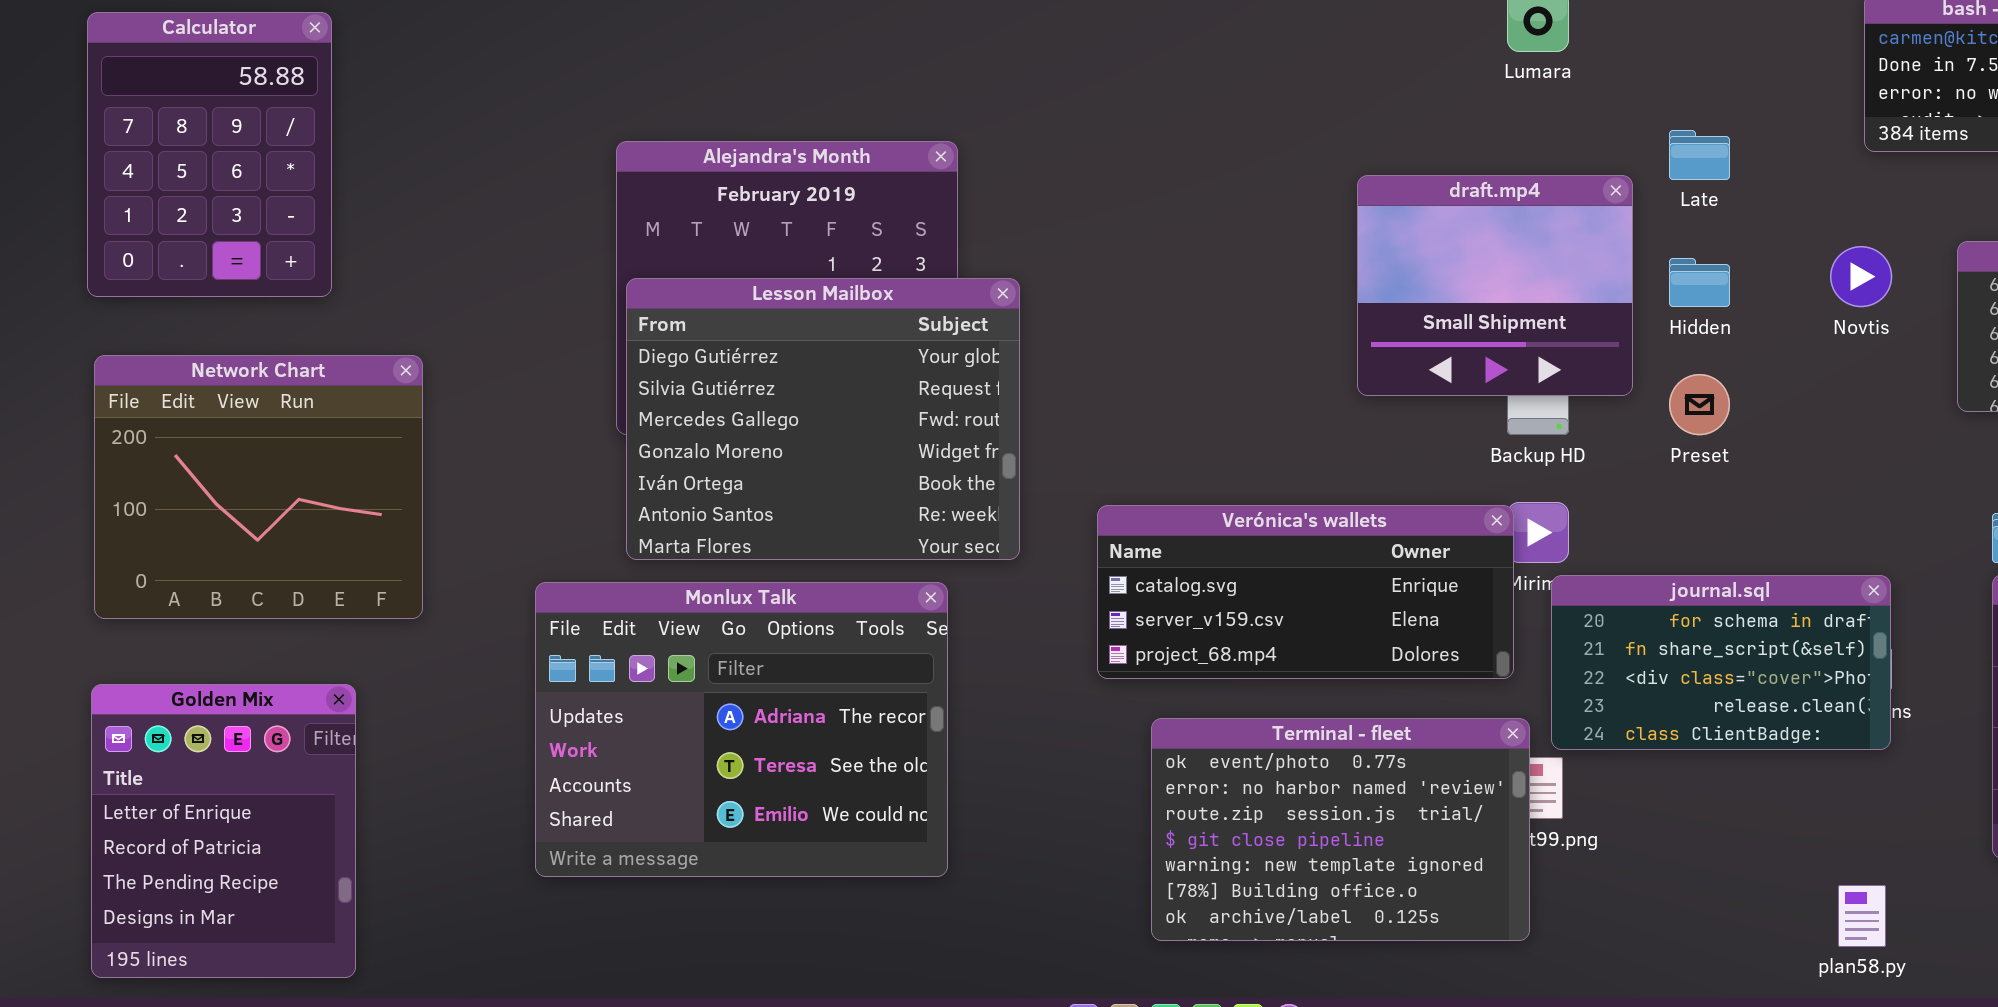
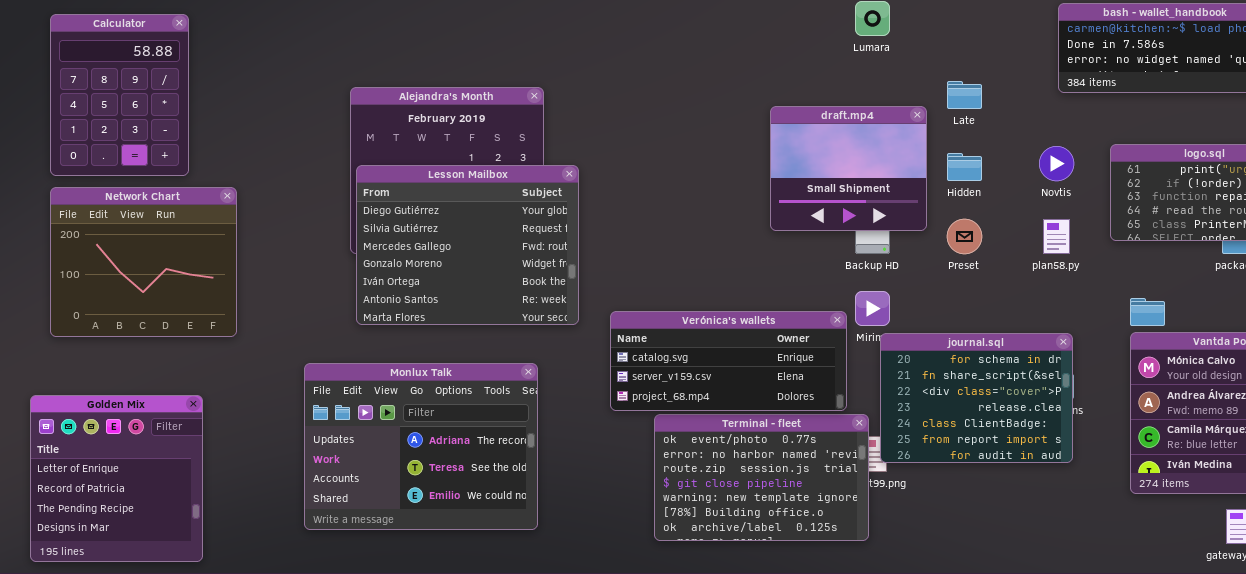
Network Chart: [94,355,423,619] -> [50,187,237,337], moved
Verónica's wallets: [1097,505,1514,679] -> [610,311,847,411], moved
journal.sql: [1551,575,1891,750] -> [880,333,1073,463], resized
Monlux Talk: [535,582,948,877] -> [304,363,538,530], moved
Golden Mix: [91,684,356,978] -> [30,395,203,562], resized
plan58.py: [1838,885,1886,947] -> [1043,219,1070,254], moved

